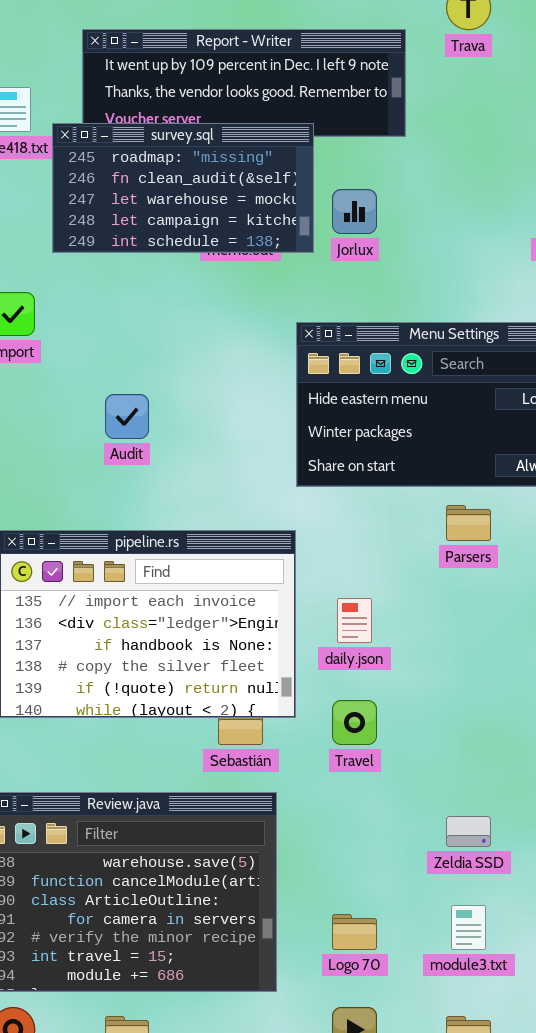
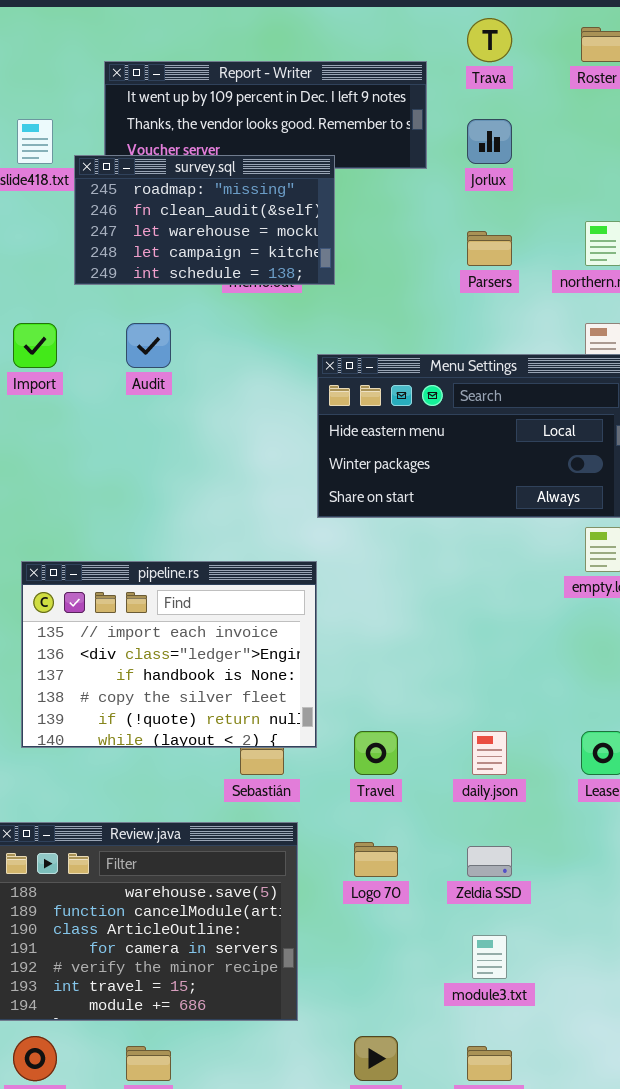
Jorlux: [332,189,377,234] -> [467,119,512,164], moved
Audit: [105,394,149,439] -> [126,323,171,368], moved
Parsers: [446,505,491,541] -> [467,231,512,266], moved
daily.json: [337,598,372,643] -> [472,731,507,775], moved
Logo 70: [332,914,377,950] -> [354,842,398,877], moved

